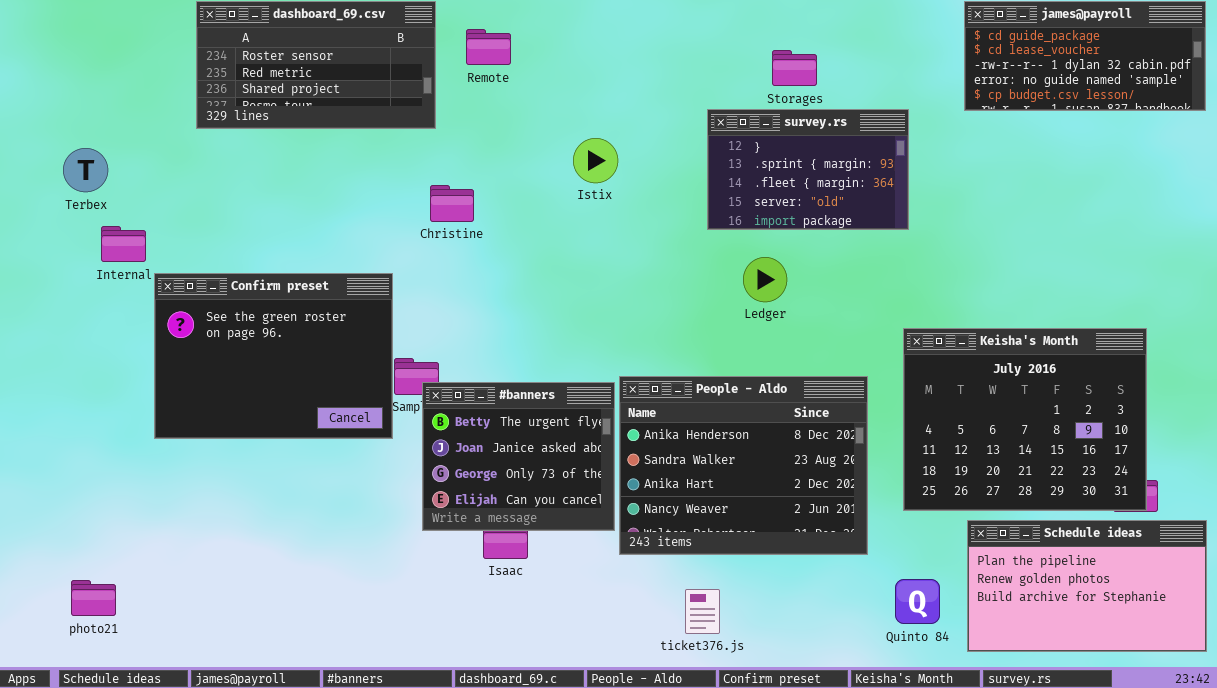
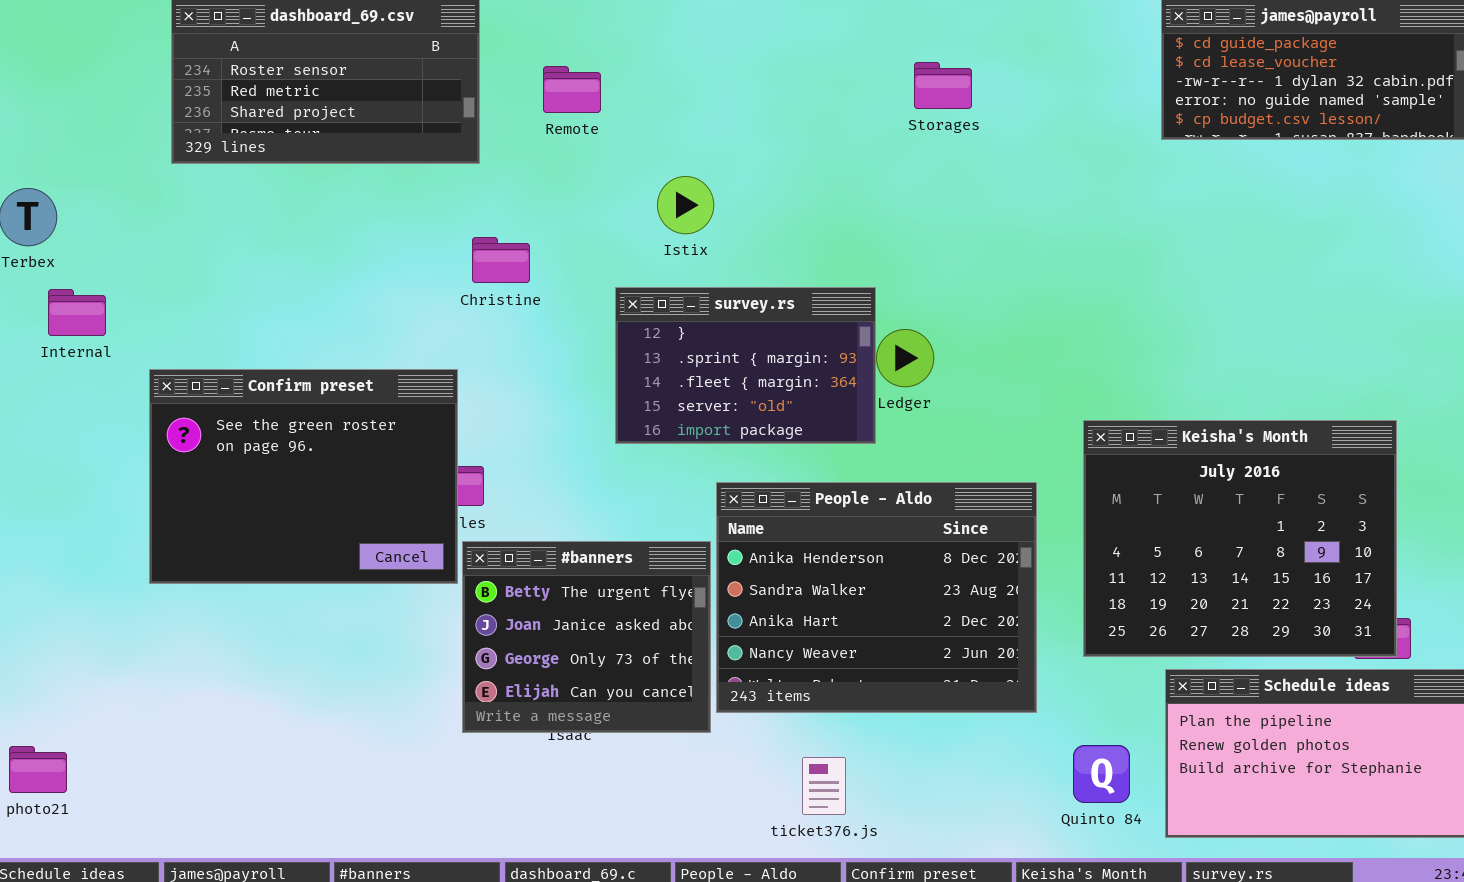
Remote: [466,29,511,65] -> [543,66,601,113], moved
survey.rs: [707,109,909,230] -> [615,287,876,444], moved
Confirm preset: [154,273,393,439] -> [149,369,458,584], moved
#banners: [422,382,615,531] -> [462,541,711,733], moved

